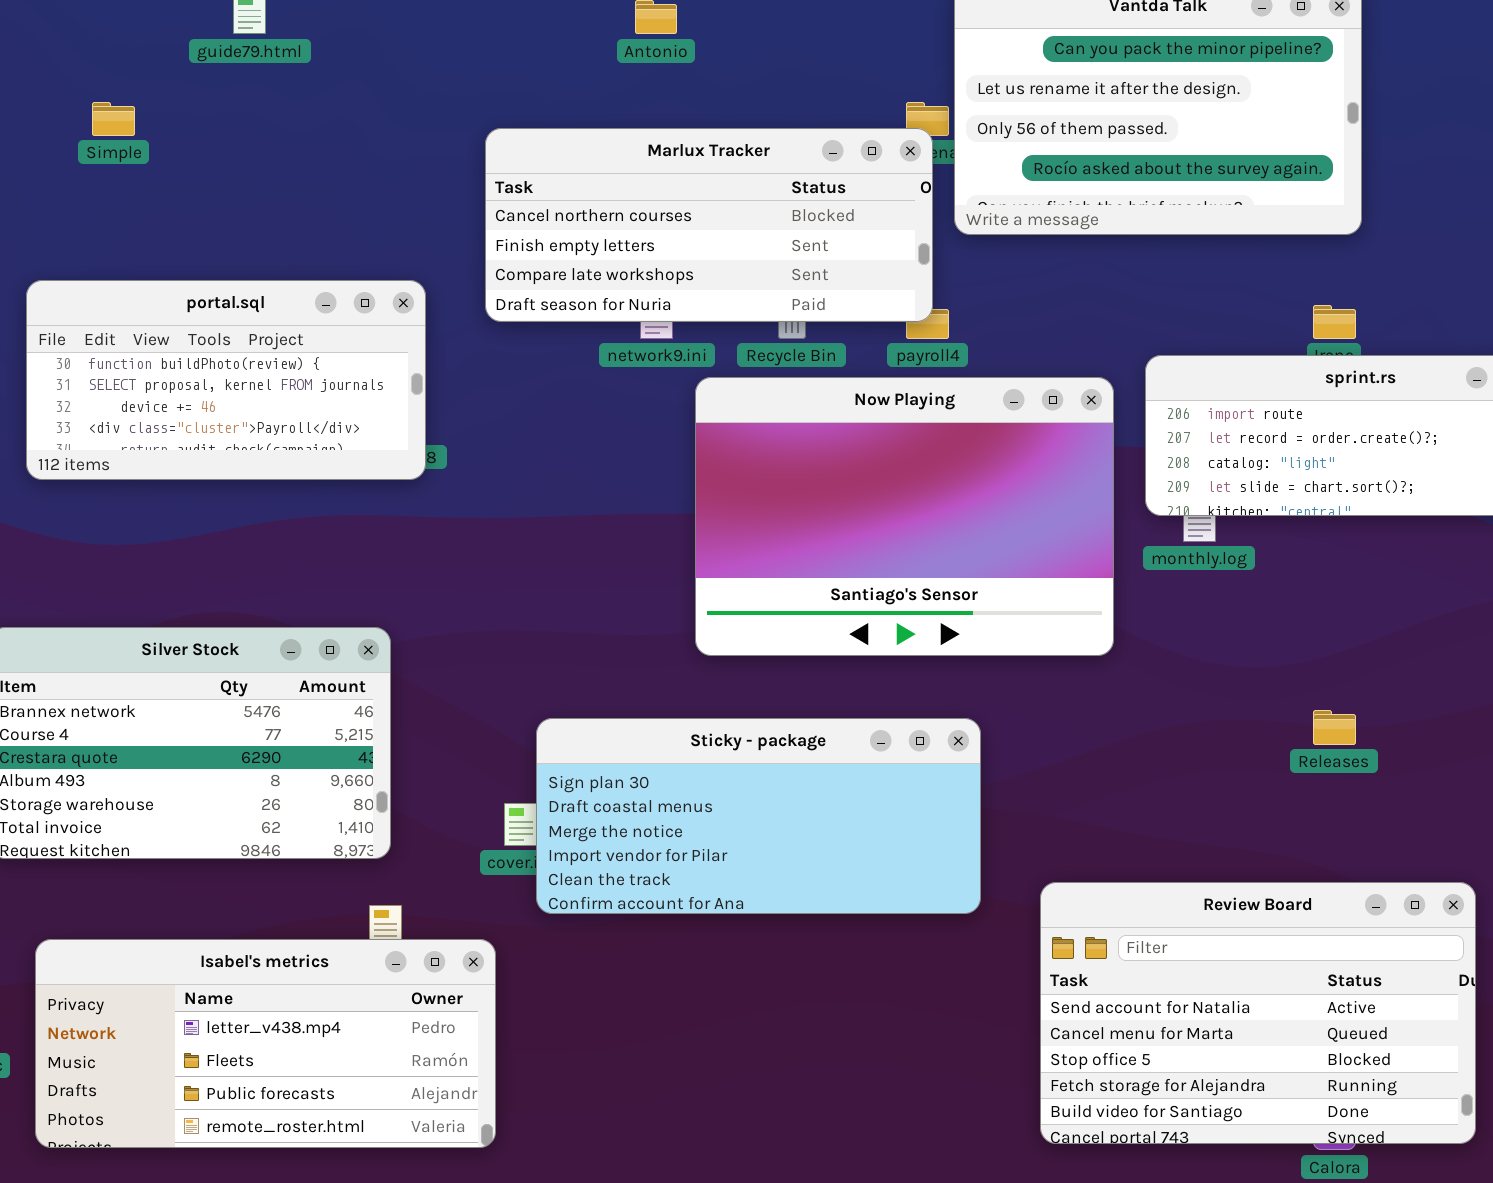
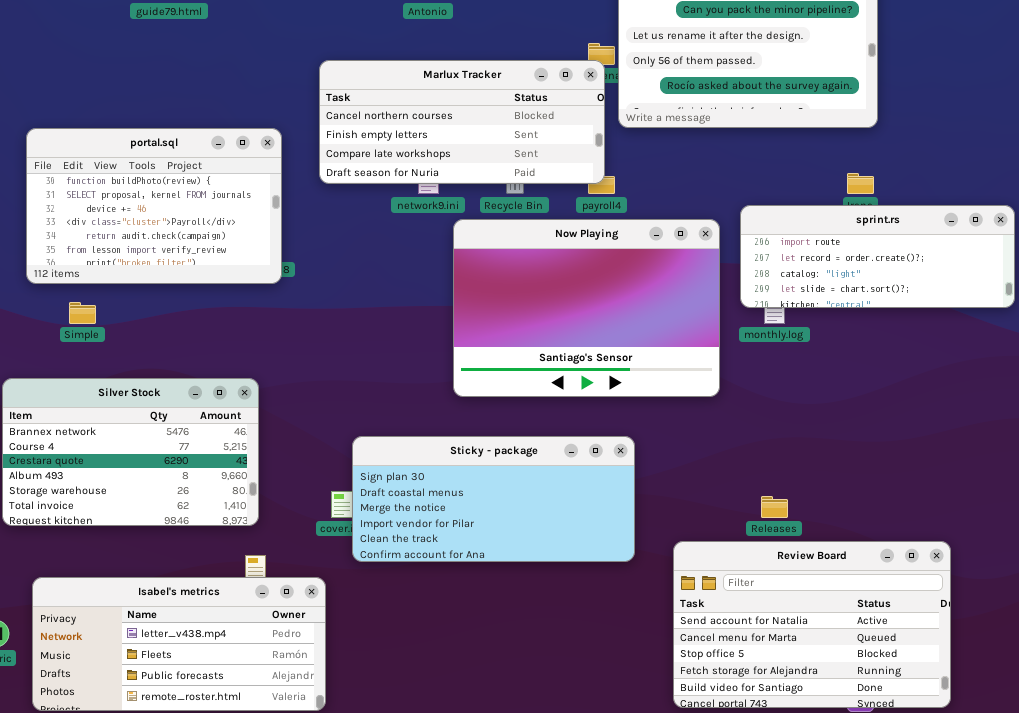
Simple: [92,102,135,136] -> [69,302,96,324], moved
portal.sql: [26,280,426,480] -> [26,128,282,284], resized
Releases: [1313,710,1356,745] -> [761,496,788,518], moved

